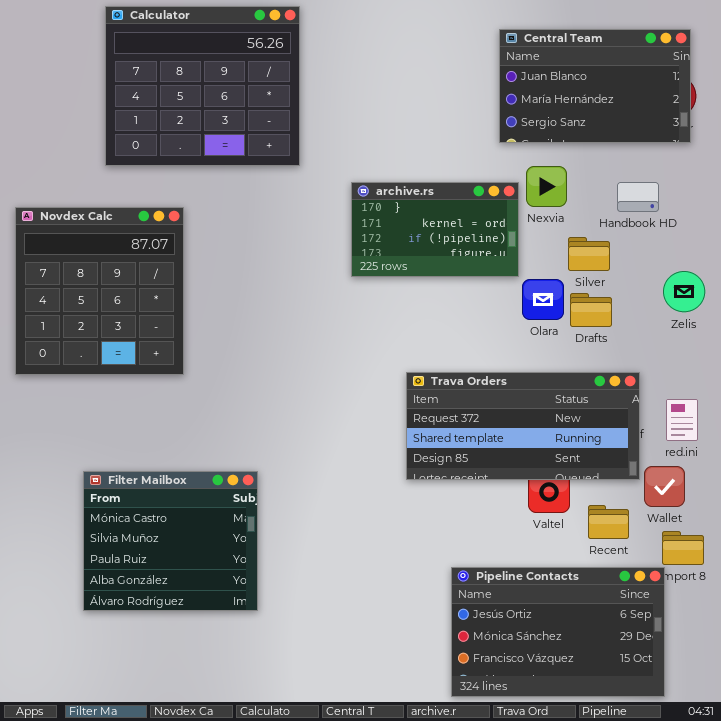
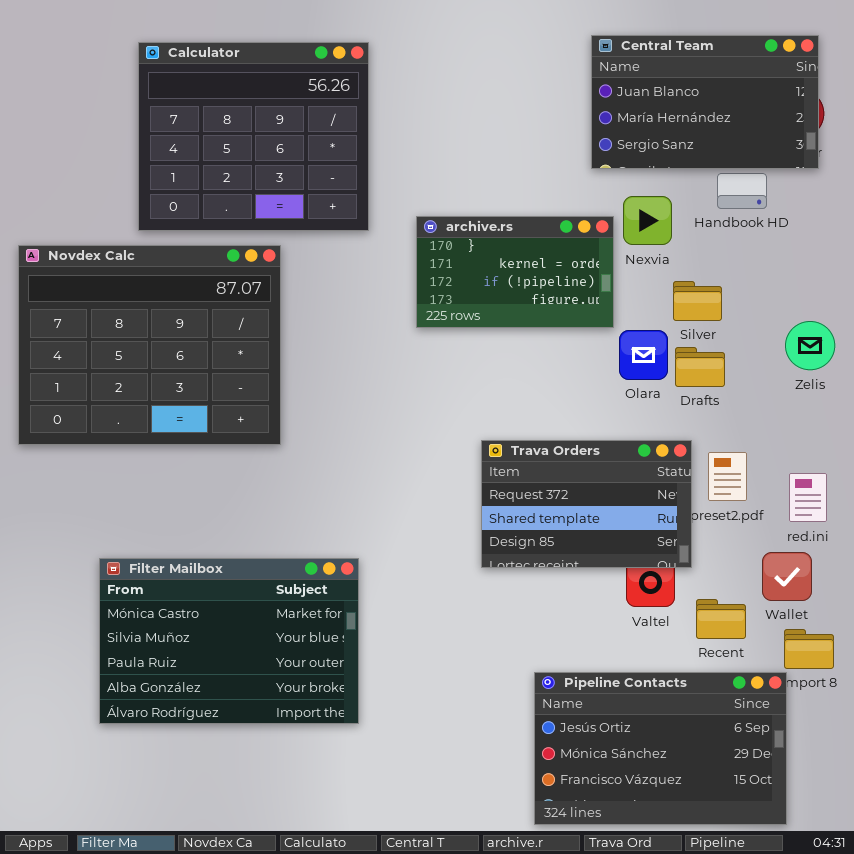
Calculator: [105,6,300,166] -> [138,42,369,231], moved
Handbook HD: [617,182,659,212] -> [717,173,767,209], moved
Novdex Calc: [15,207,184,375] -> [18,245,281,445], resized
Trava Orders: [406,372,640,480] -> [481,440,692,568], resized
Filter Mailbox: [83,471,258,611] -> [99,558,359,724], resized

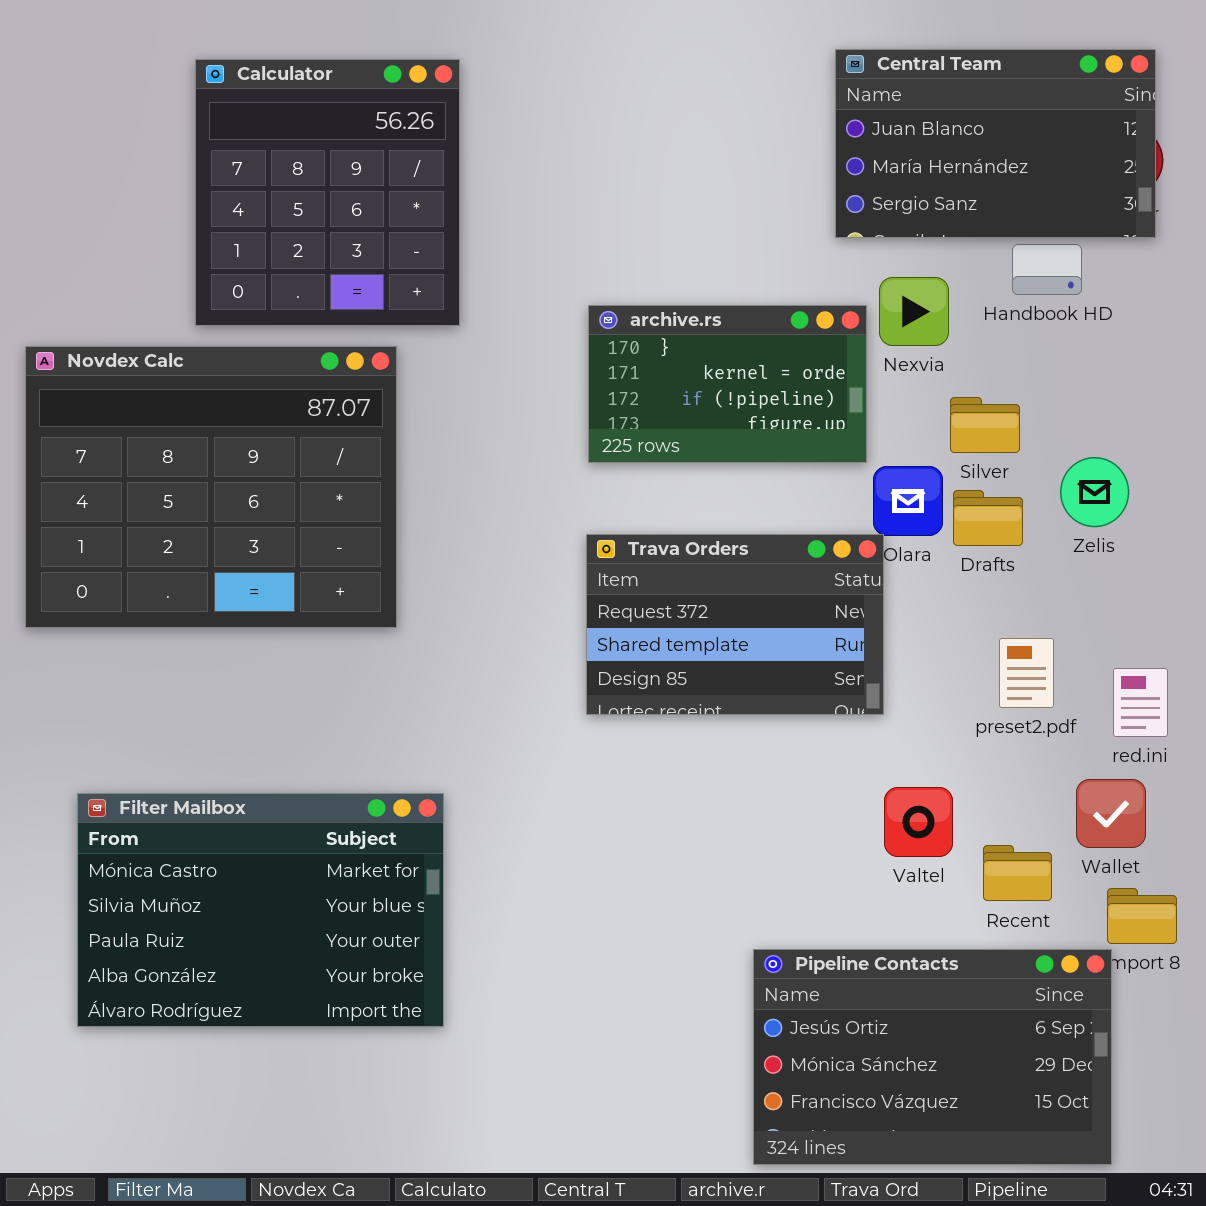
Calculator: [138,42,369,231] -> [195,59,460,326], resized
Zelis: [785,321,835,370] -> [1060,457,1129,527], moved
Trava Orders: [481,440,692,568] -> [586,534,884,715], moved
Filter Mailbox: [99,558,359,724] -> [77,793,444,1027], moved

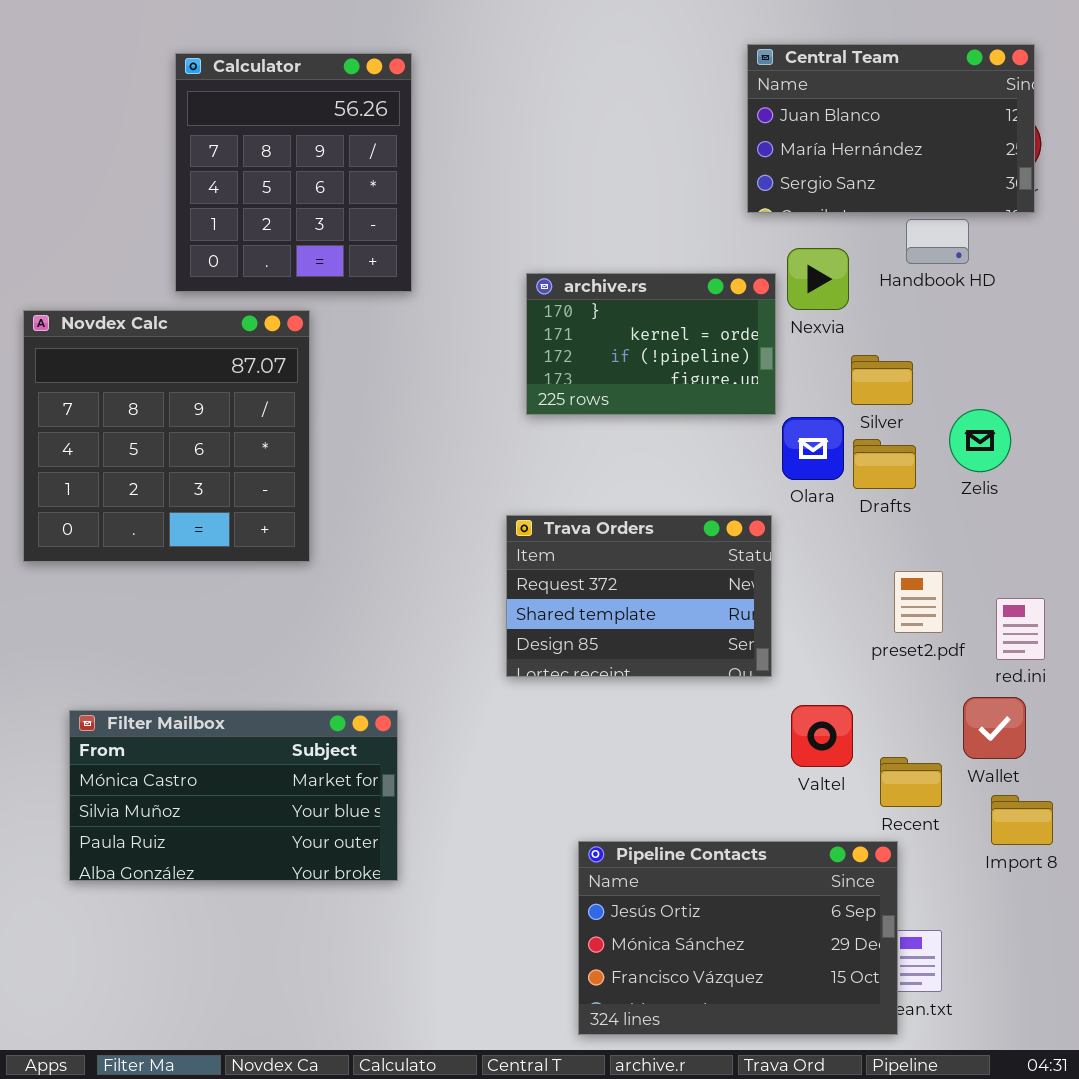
Novdex Calc: [25,346,397,628] -> [23,310,310,562], resized
Trava Orders: [586,534,884,715] -> [506,515,772,677], moved
Filter Mailbox: [77,793,444,1027] -> [69,710,398,881], resized
Pipeline Contacts: [753,949,1112,1165] -> [578,841,898,1035], moved

